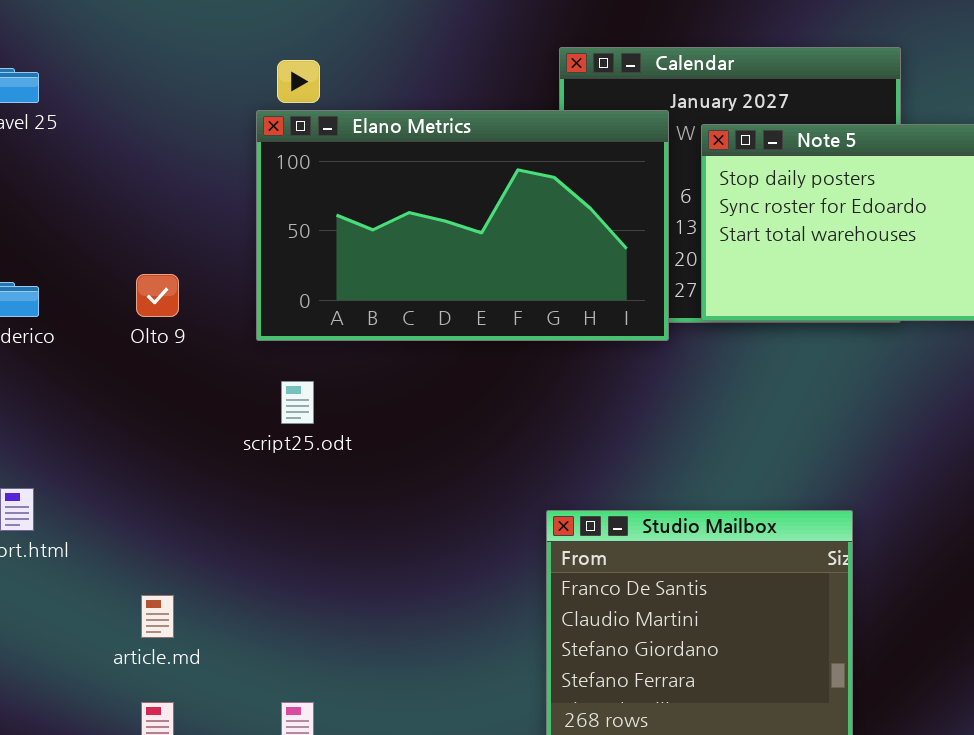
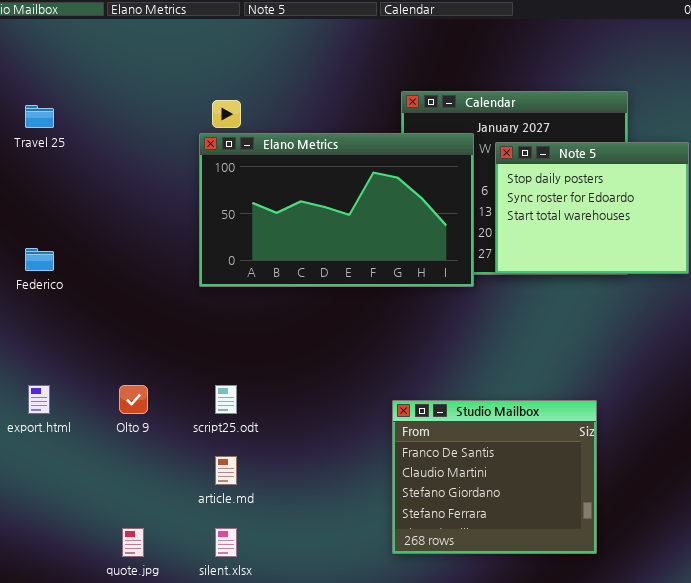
Olto 9: [136,274,179,317] -> [119,385,148,414], moved
script25.odt: [281,381,314,424] -> [215,385,237,414], moved
article.md: [141,595,174,638] -> [215,456,237,485], moved

